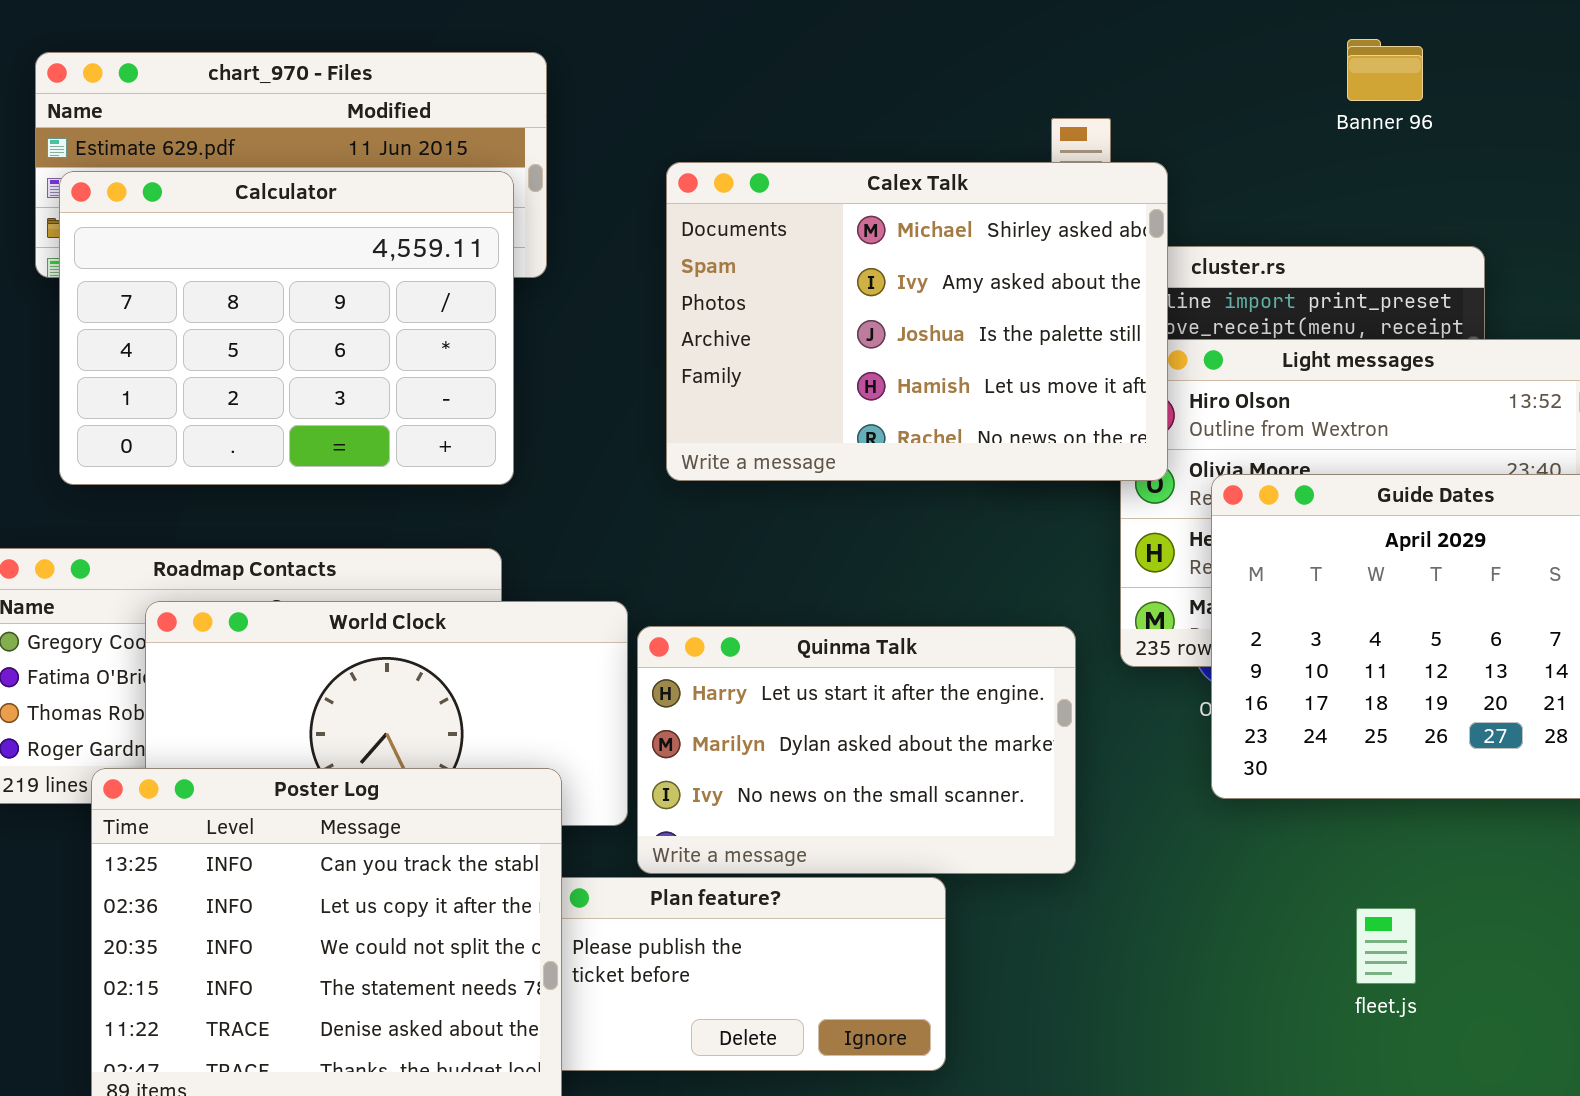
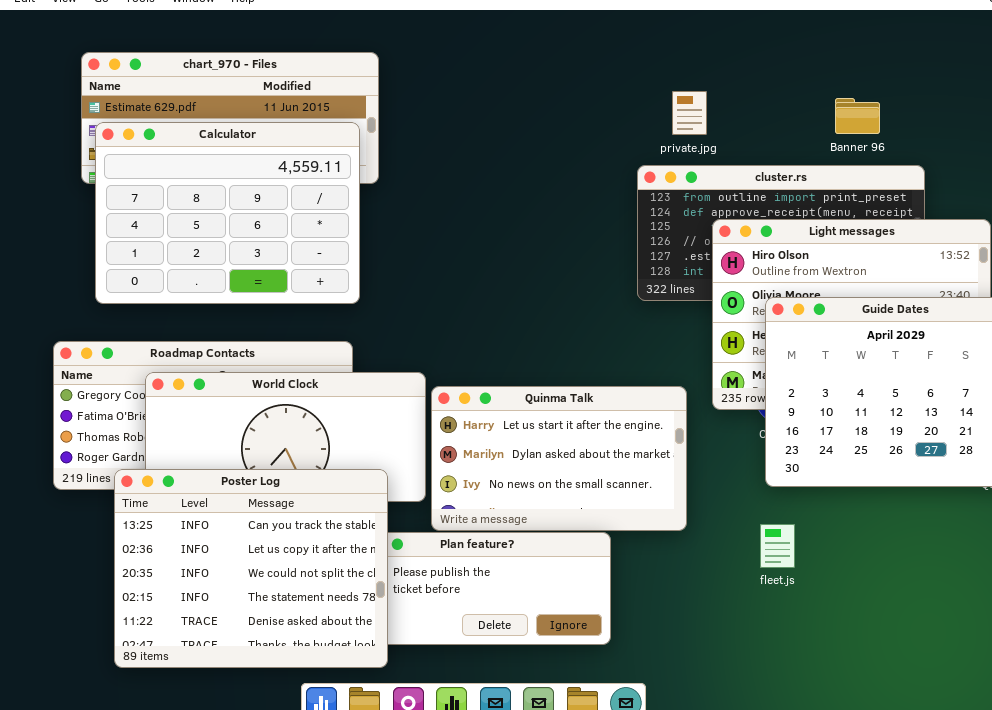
Banner 96: [1347,39,1423,101] -> [835,98,880,134], moved
Calex Talk: [666,162,1168,481] -> none, closed
fleet.js: [1356,908,1416,984] -> [760,524,795,568], moved

